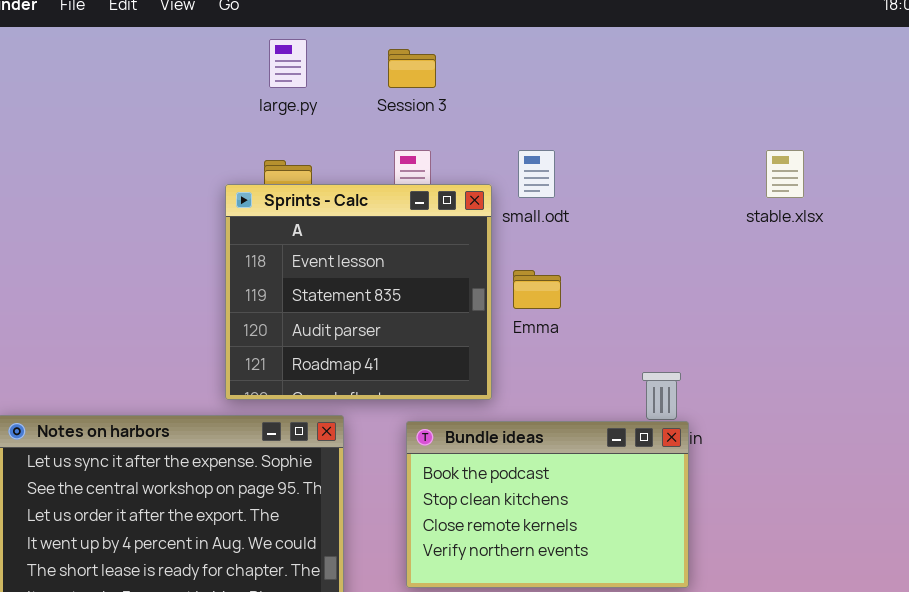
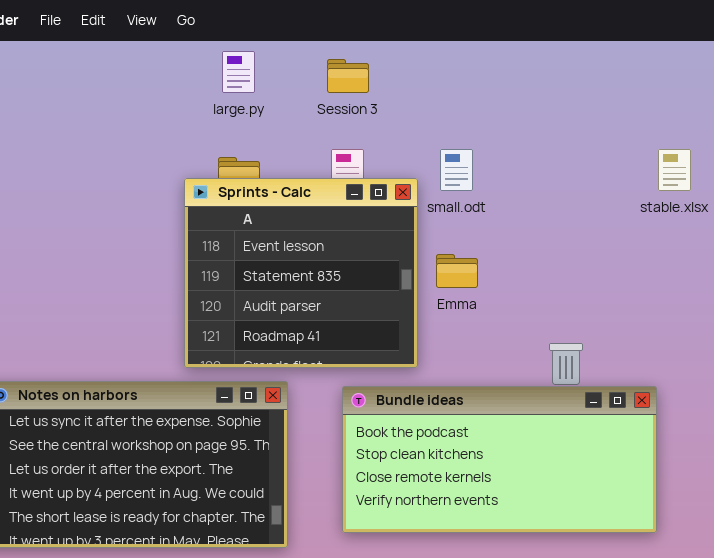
Bundle ideas: [406,421,689,588] -> [342,386,657,533], resized

